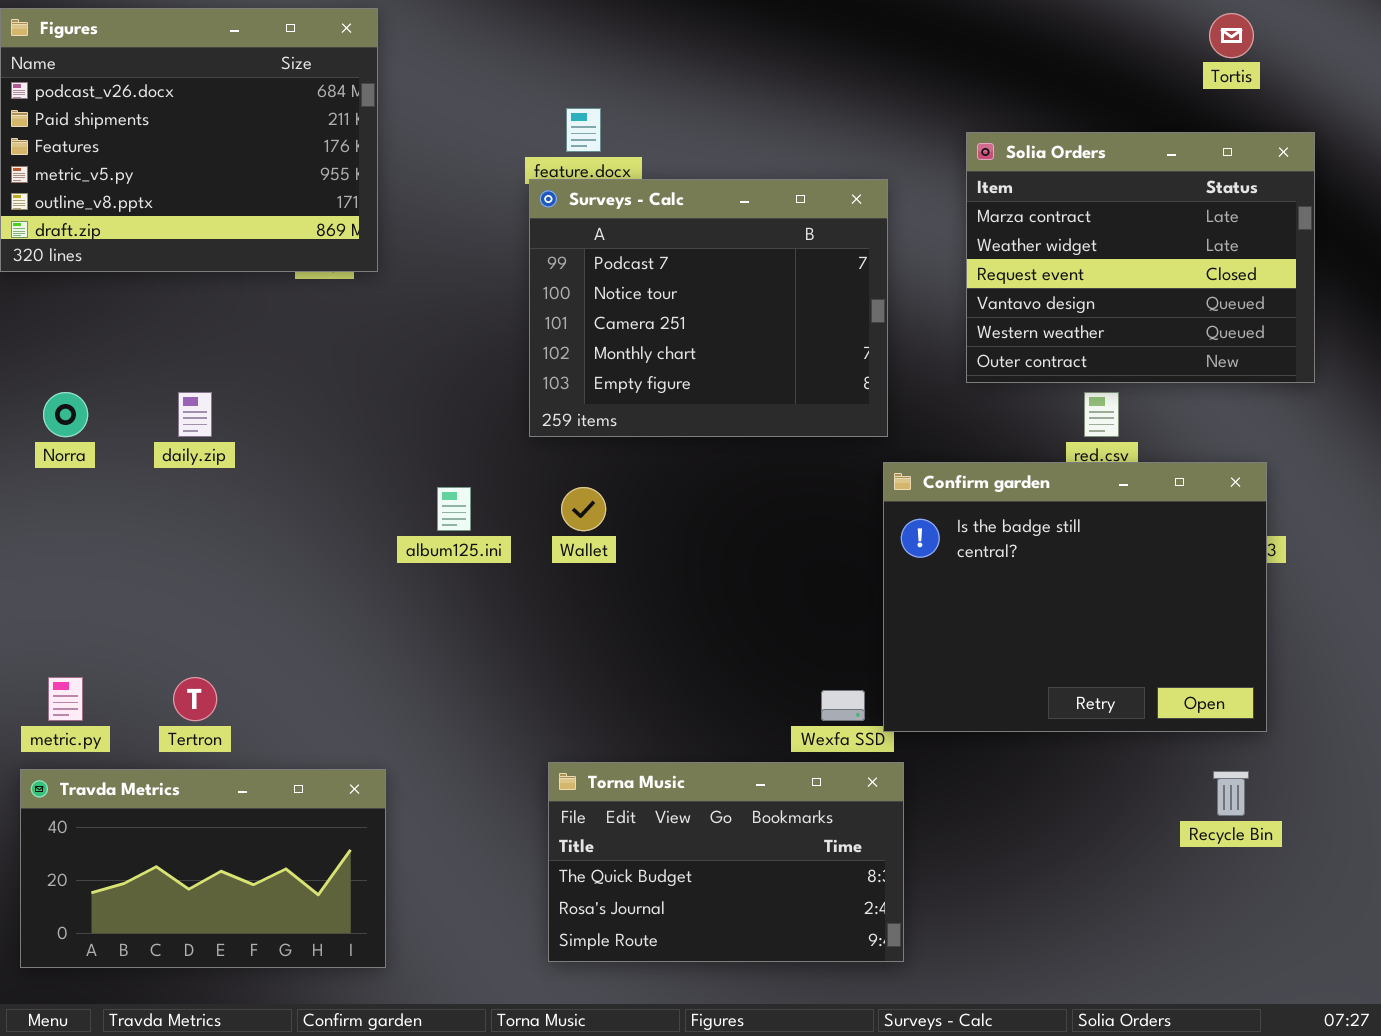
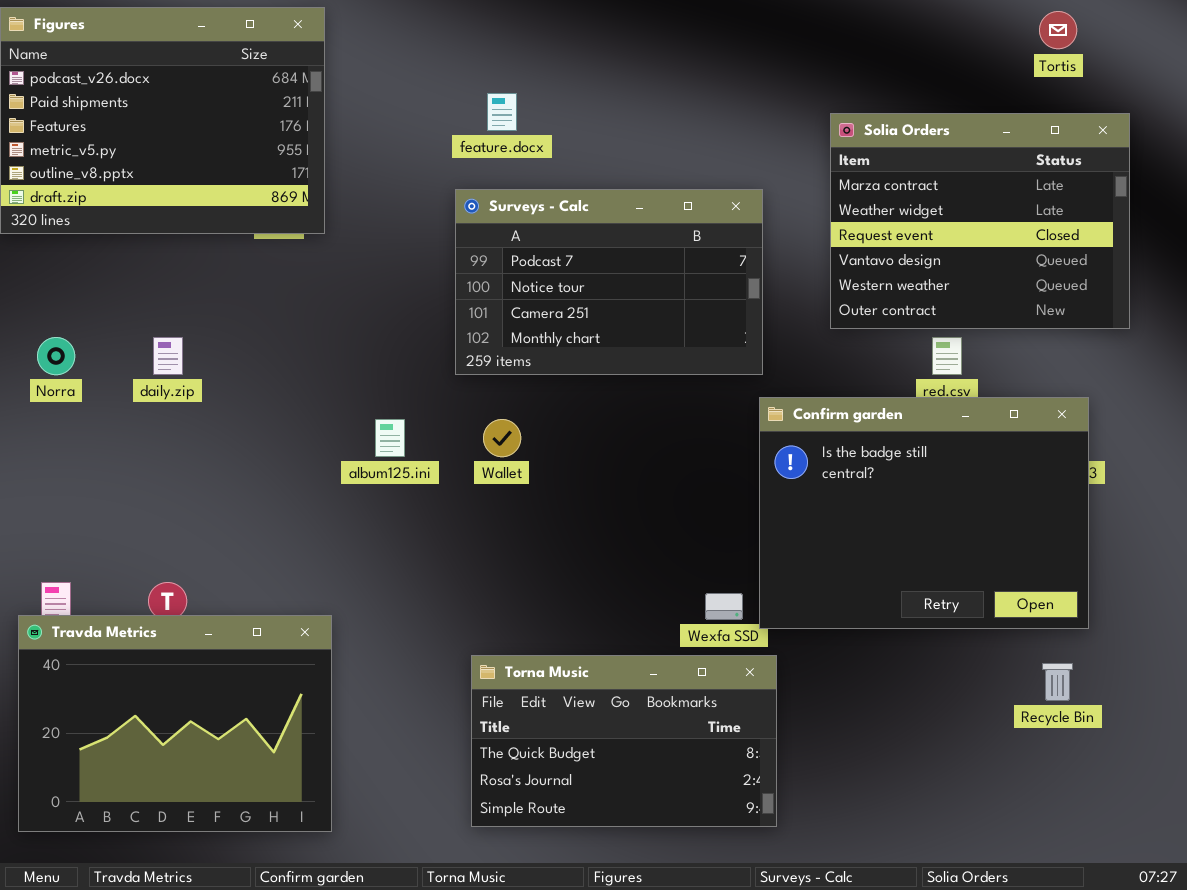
Surveys - Calc: [529,179,888,437] -> [455,189,763,375], resized
Travda Metrics: [20,769,386,968] -> [18,615,332,832], resized

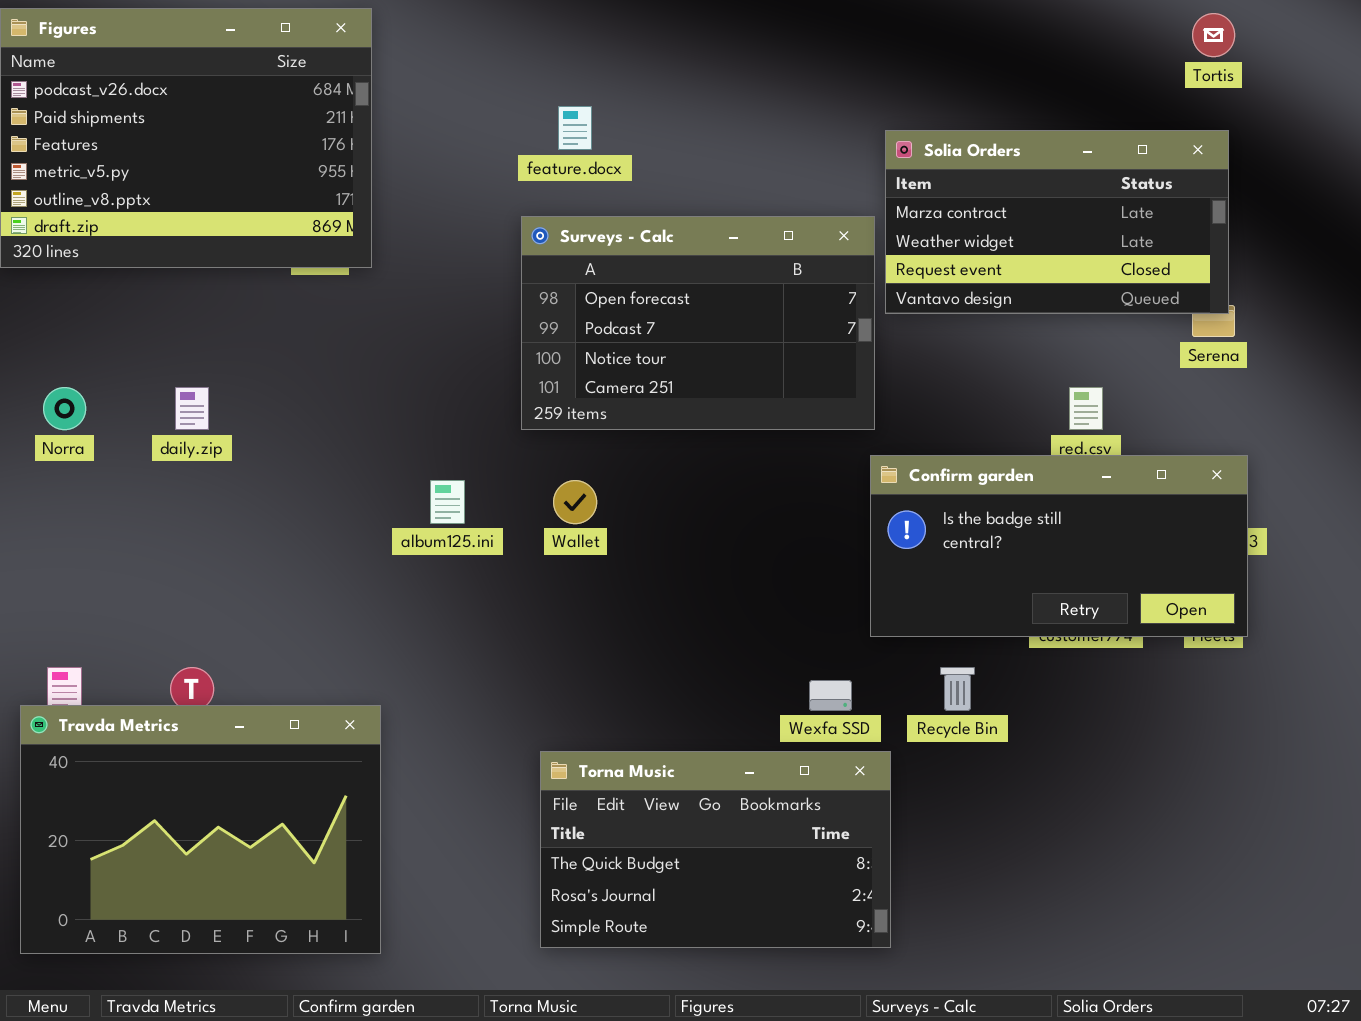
Solia Orders: [830,113,1130,329] -> [885,130,1229,314], moved, resized
Surveys - Calc: [455,189,763,375] -> [521,216,875,430], scrolled up 1 row
Confirm garden: [759,397,1089,629] -> [870,455,1248,637], resized
Recycle Bin: [1042,663,1073,701] -> [940,667,975,711], moved

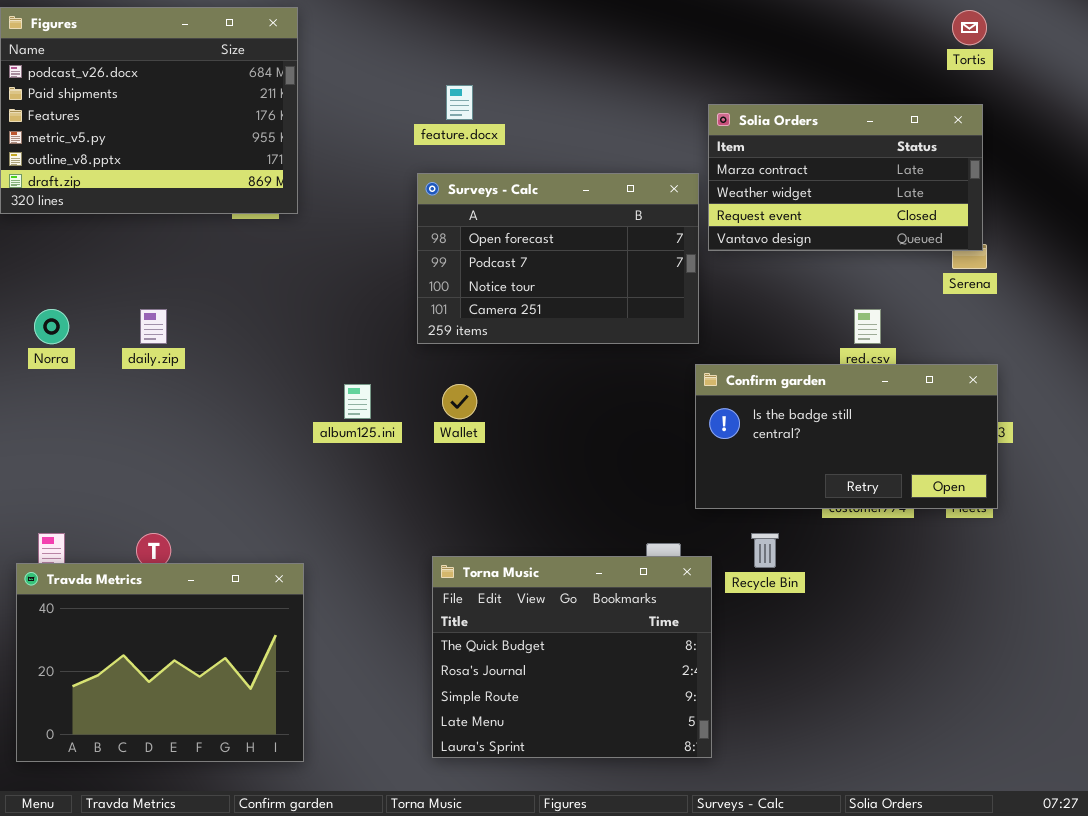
Torna Music: [540,751,891,948] -> [432,556,712,758], resized

